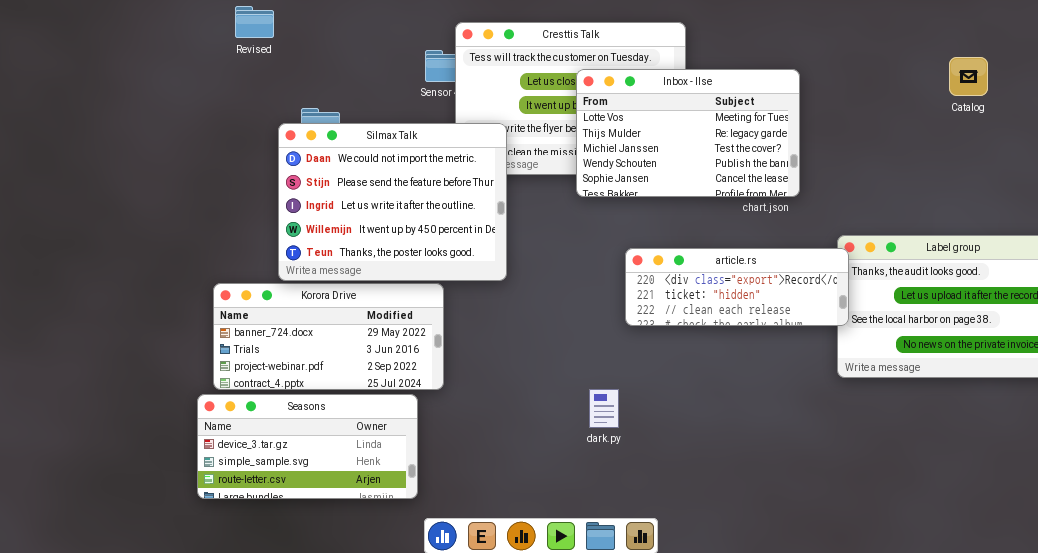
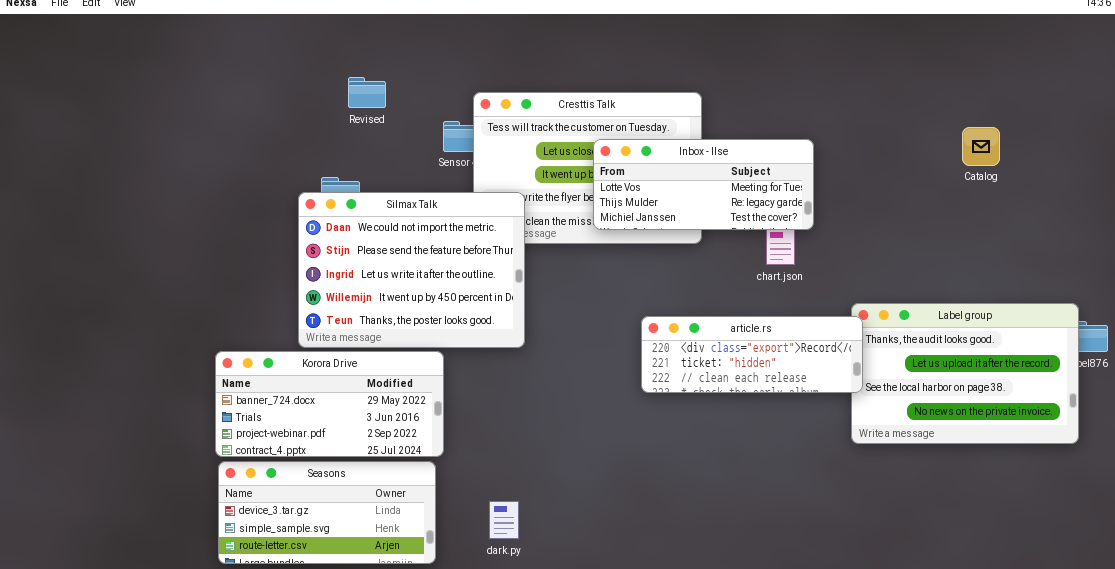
Revised: [235,6,274,38] -> [348,77,386,108], moved
Inbox - Ilse: [576,69,800,197] -> [593,139,814,230], resized
Korora Drive: [213,283,444,390] -> [215,351,444,457], moved
dark.py: [589,389,619,428] -> [489,501,519,539], moved

